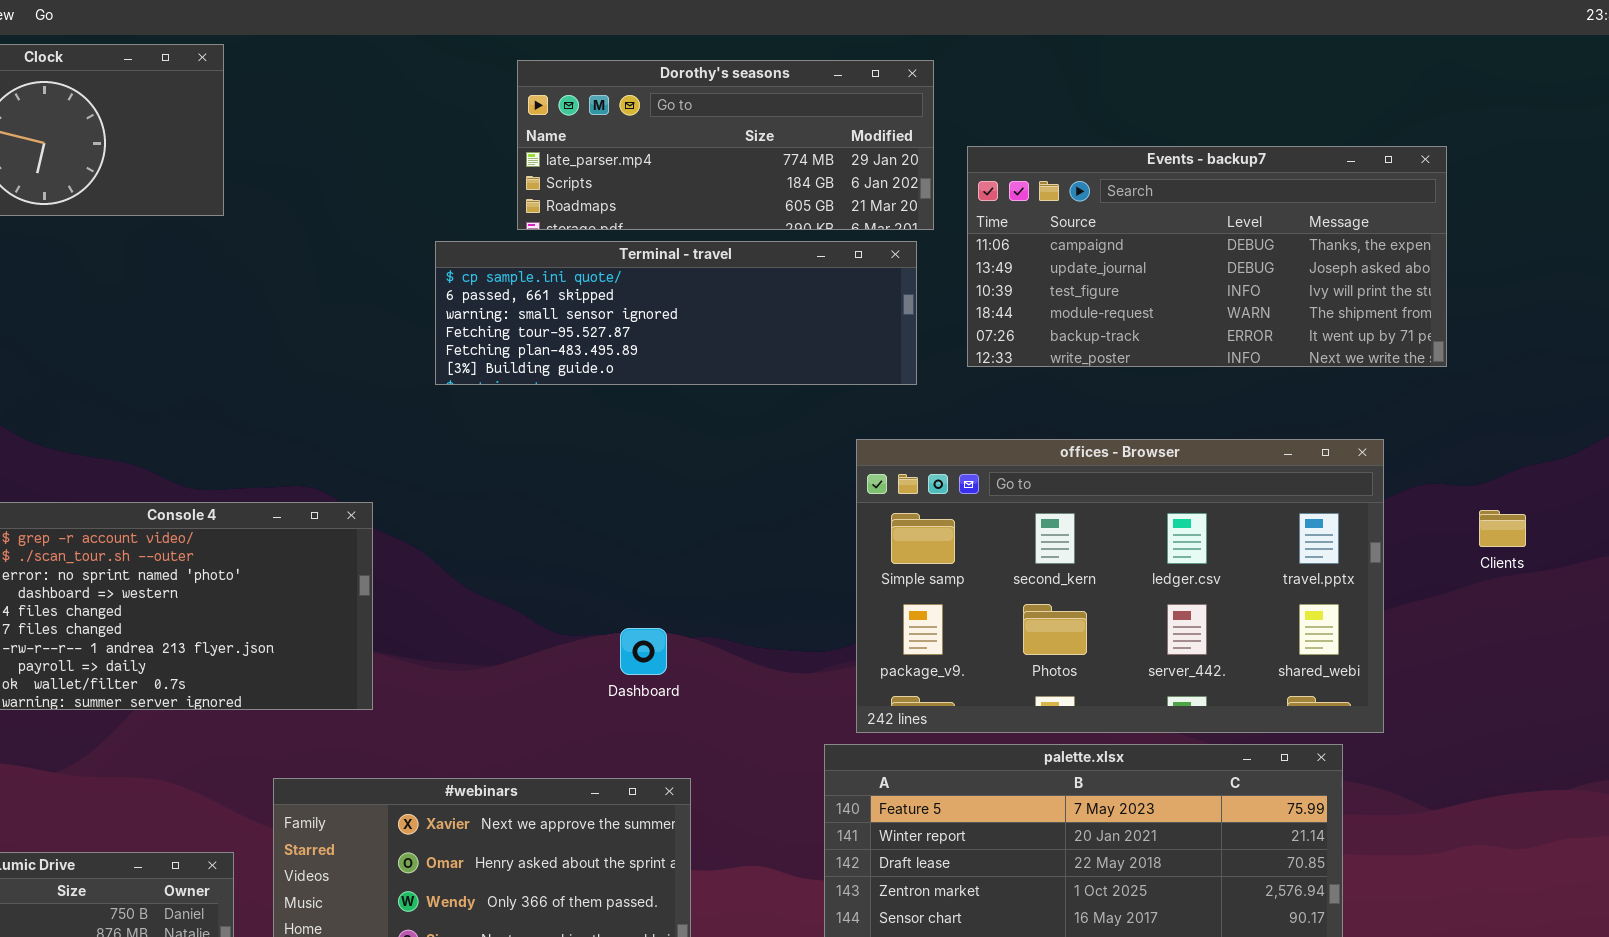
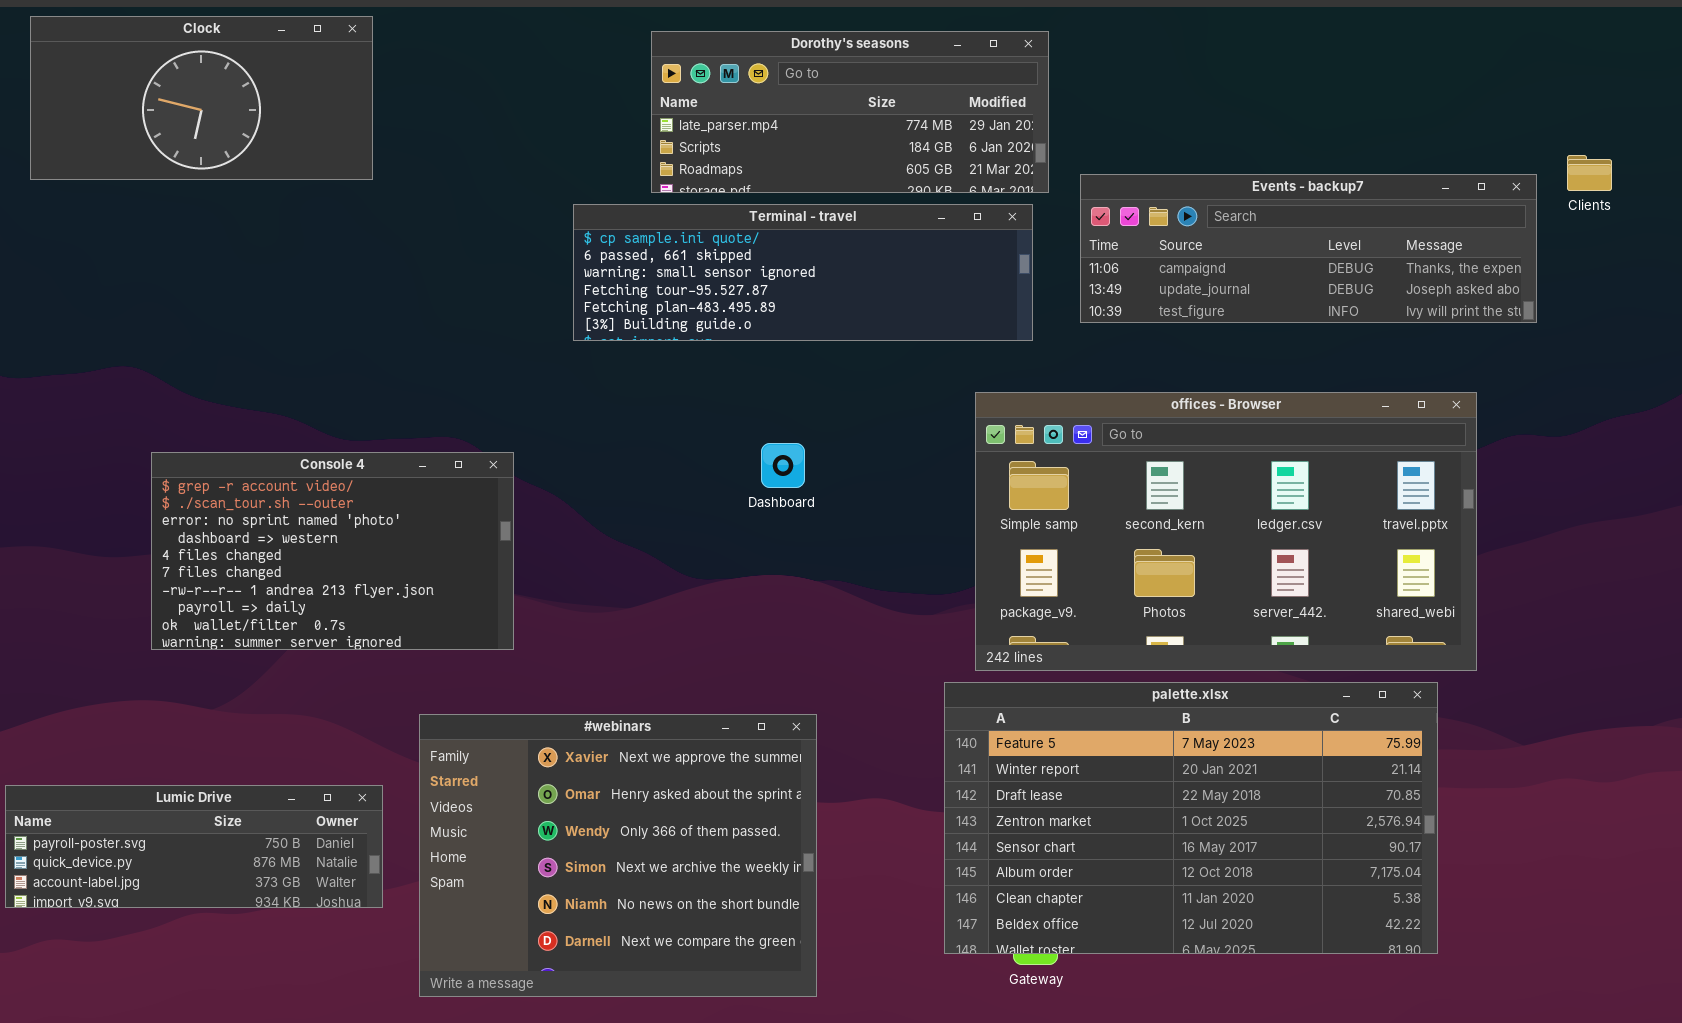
Events - backup7: [967,146,1447,367] -> [1080,174,1537,323], resized
Clients: [1479,510,1526,547] -> [1567,155,1612,191], moved
Dashboard: [620,628,667,675] -> [761,443,805,488], moved

